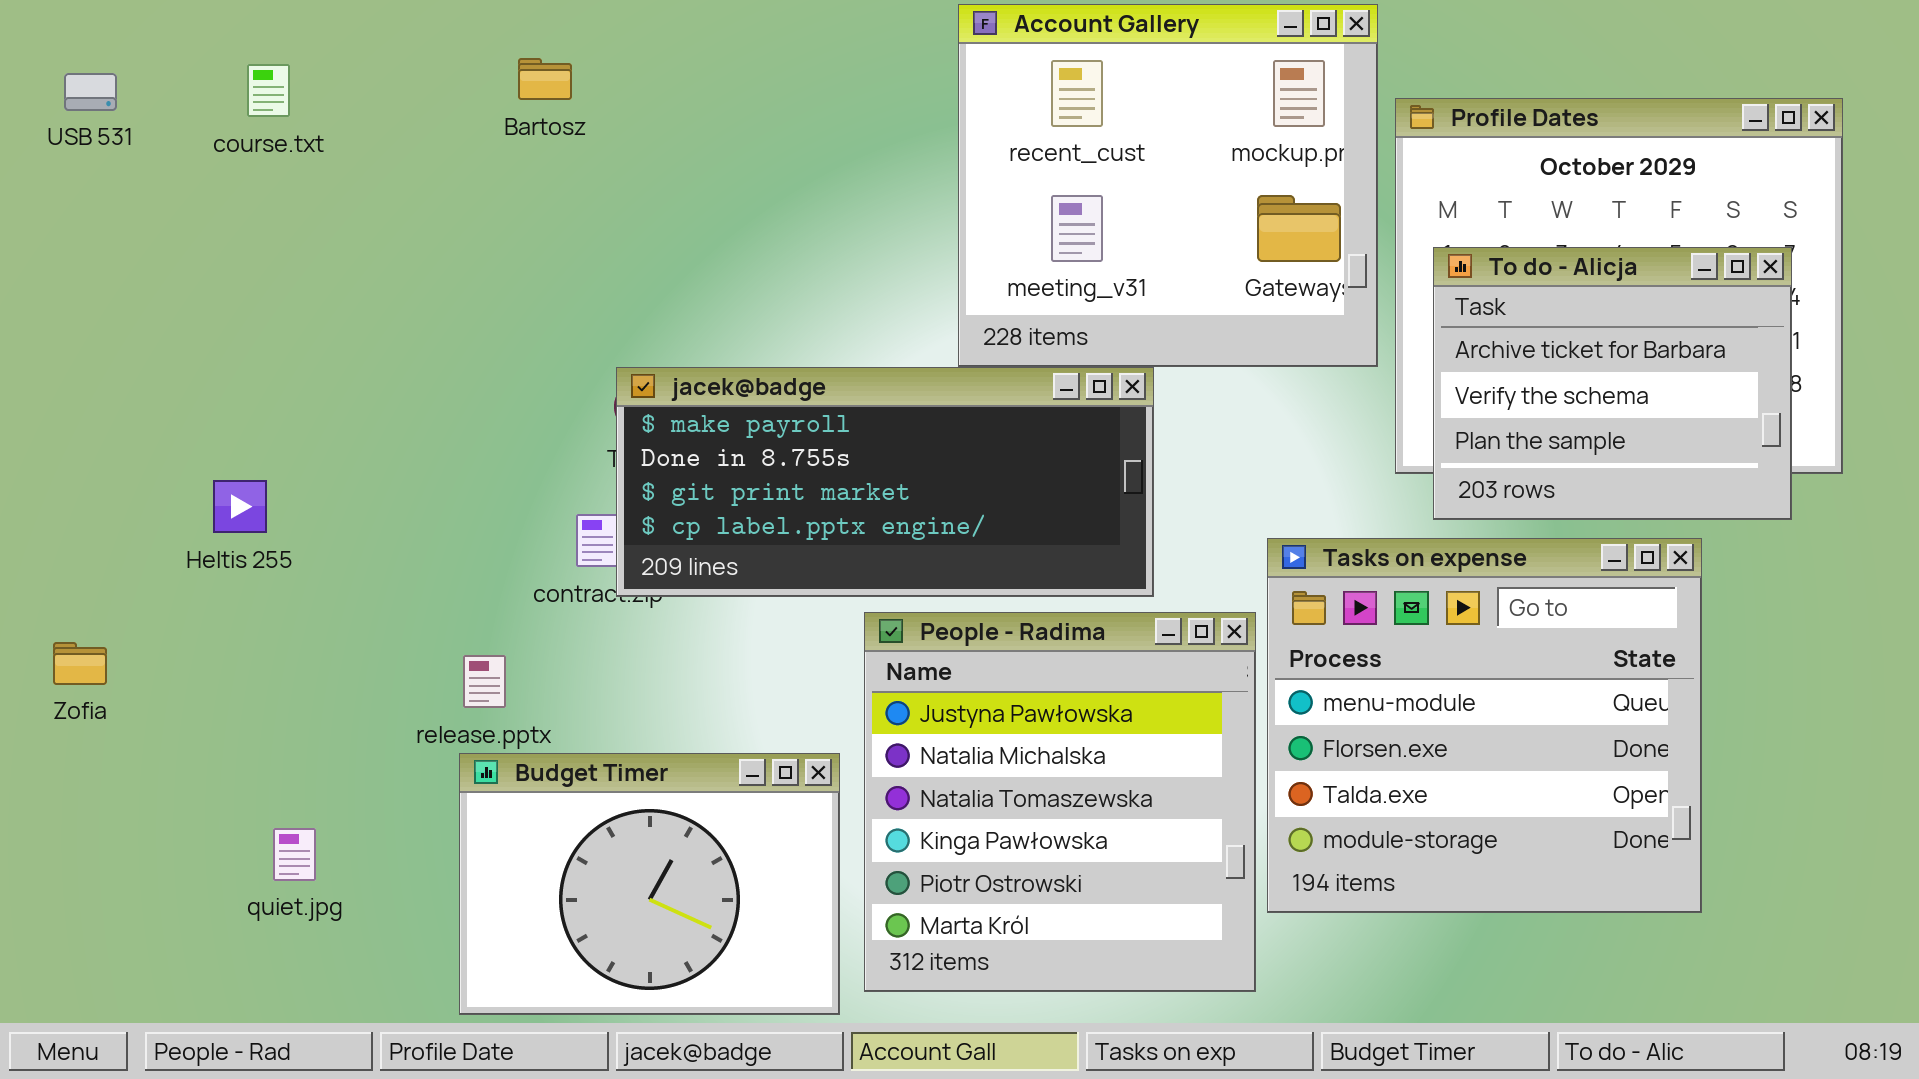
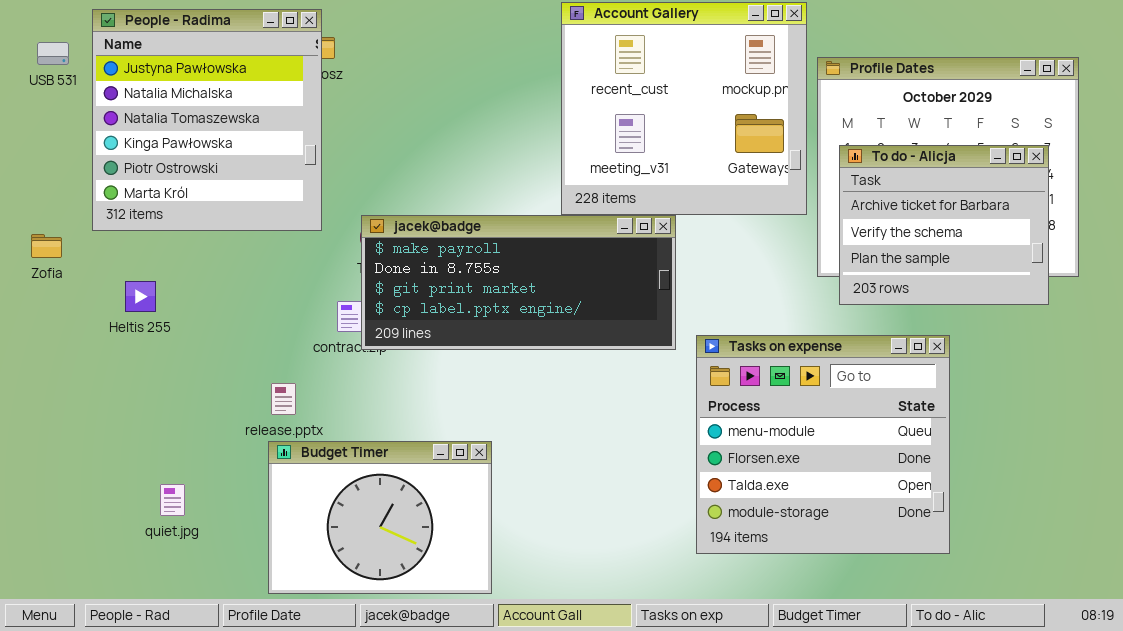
Tasks on expense: [1267,538,1702,913] -> [696,335,950,554], moved
People - Radima: [864,612,1256,992] -> [92,9,322,231], moved
Zofia: [53,642,107,685] -> [31,234,62,258], moved

